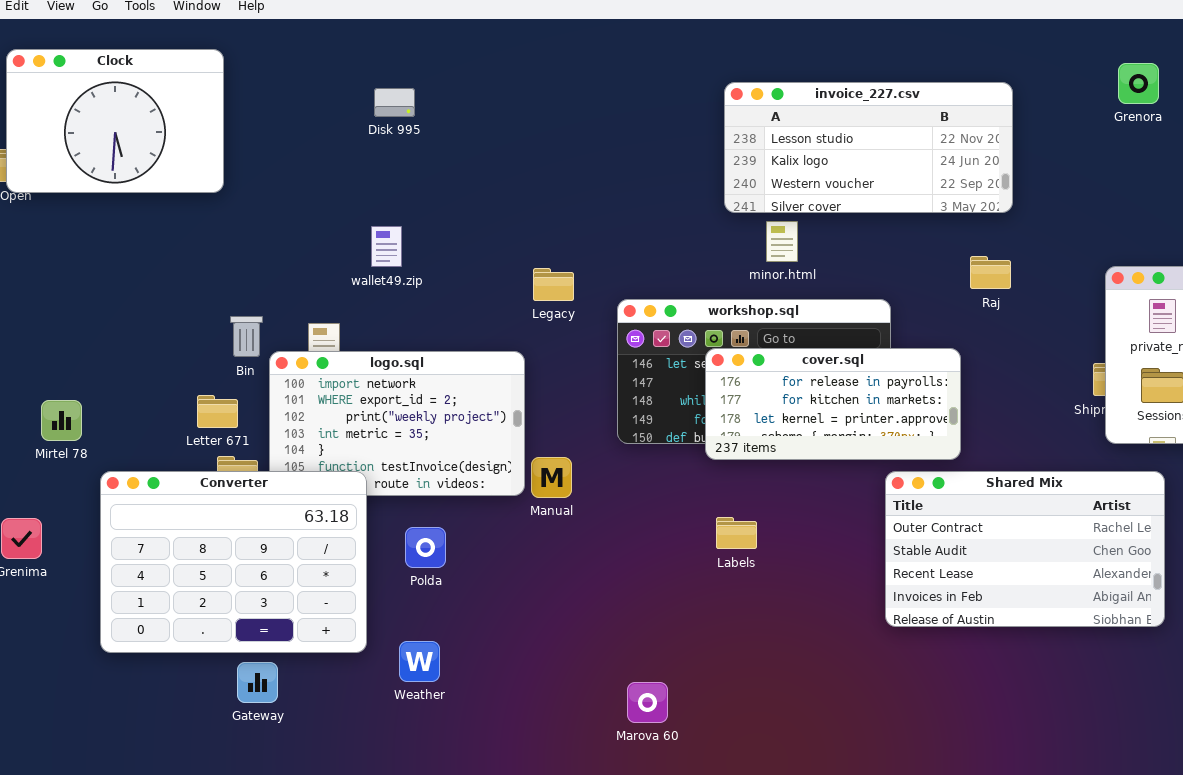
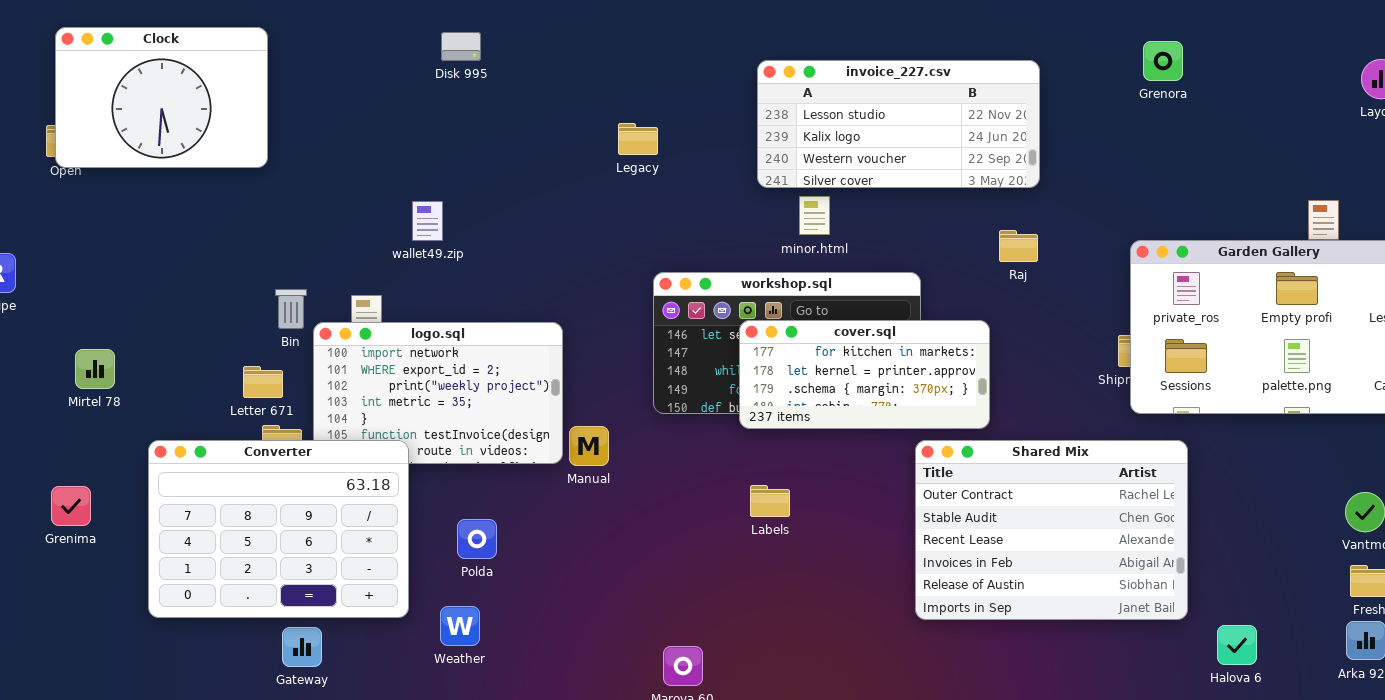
Disk 995: [374,88,415,117] -> [441,32,481,61], moved
Legacy: [533,268,574,301] -> [618,123,658,155], moved
cover.sql: [705,348,961,460] -> [739,320,990,429], scrolled down 1 row
Mirtel 78: [41,400,82,441] -> [75,349,115,389], moved
Shared Mix: [885,471,1165,627] -> [915,440,1188,620], resized
Polda: [405,527,446,568] -> [457,519,497,559], moved

